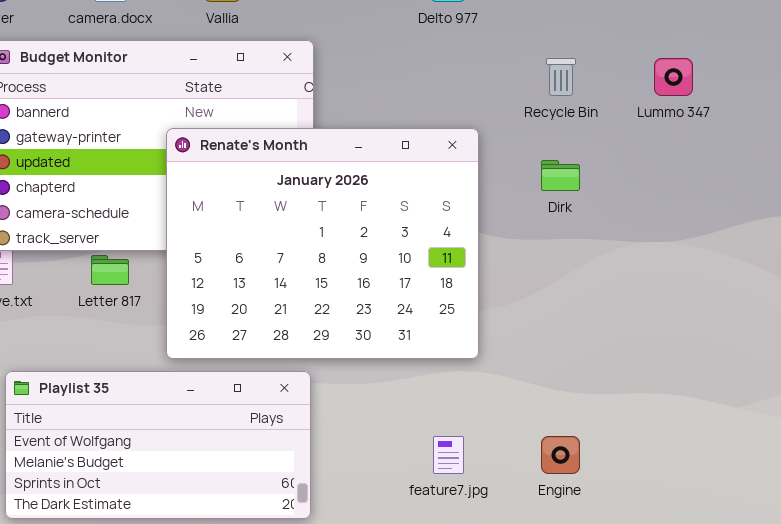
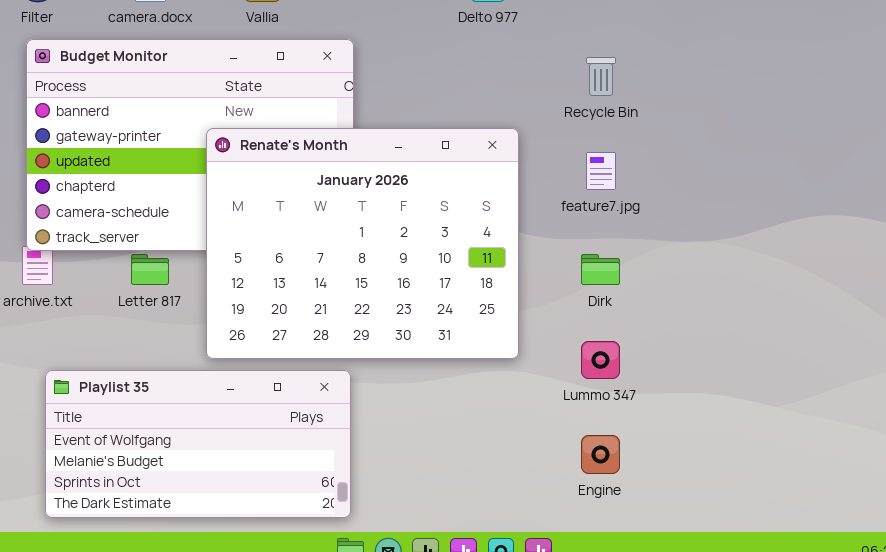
Lummo 347: [654,58,693,96] -> [581,341,620,379], moved
Dirk: [541,160,580,191] -> [581,254,620,285], moved
feature7.jpg: [433,436,464,474] -> [586,152,616,190], moved

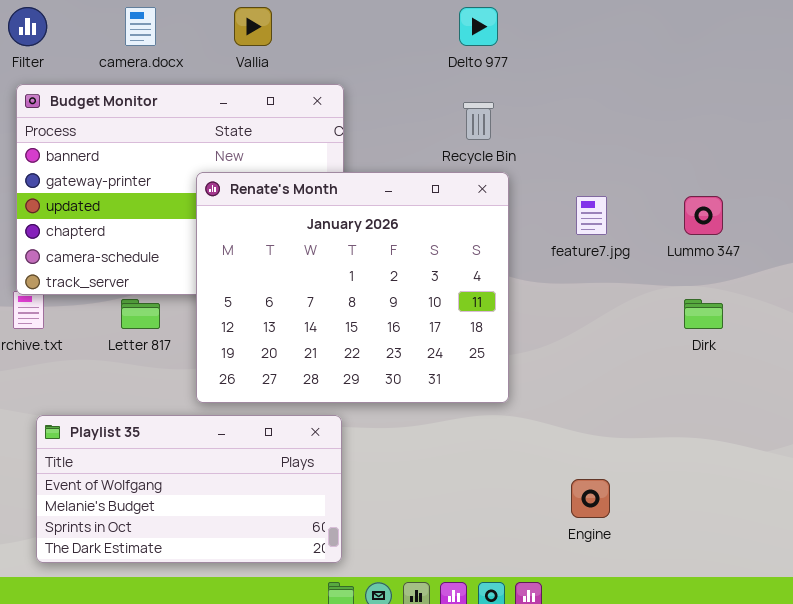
Recycle Bin: [586,57,616,96] -> [463,102,494,140], moved
Dirk: [581,254,620,285] -> [684,299,723,329], moved
Lummo 347: [581,341,620,379] -> [684,196,723,235], moved

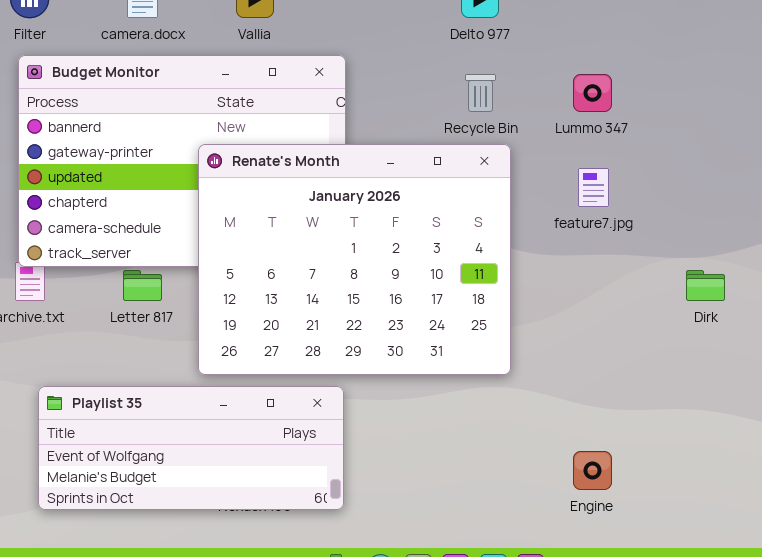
Lummo 347: [684,196,723,235] -> [573,74,612,112], moved
Playlist 35: [36,415,342,563] -> [38,386,344,510], resized

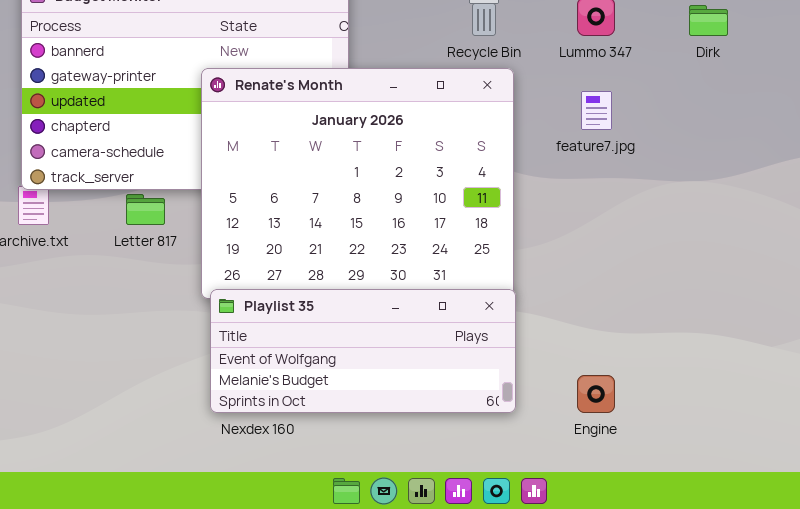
Dirk: [686,270,725,301] -> [689,5,728,36], moved
Playlist 35: [38,386,344,510] -> [210,289,516,413], moved

